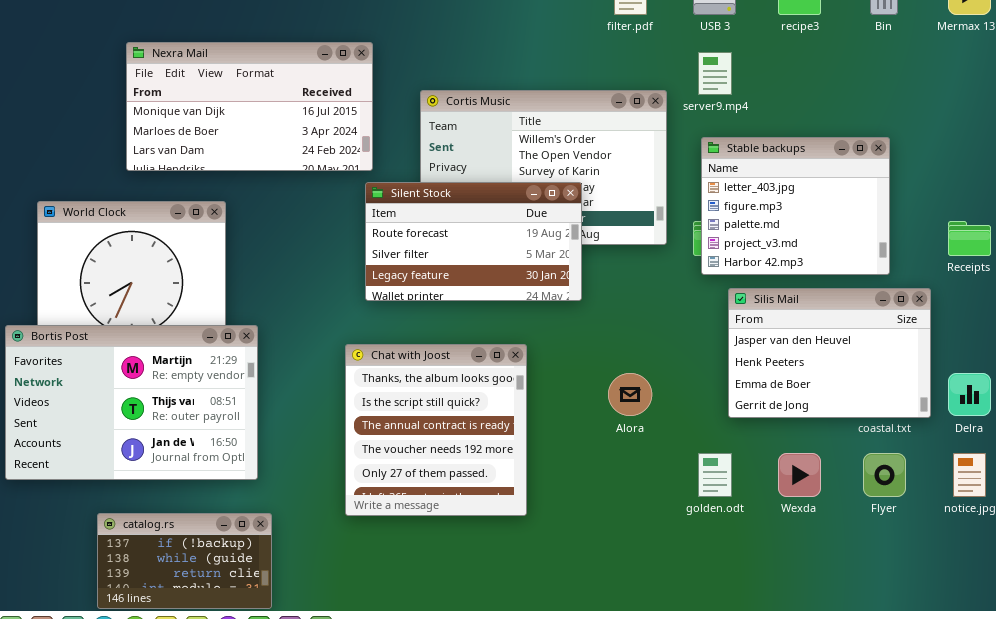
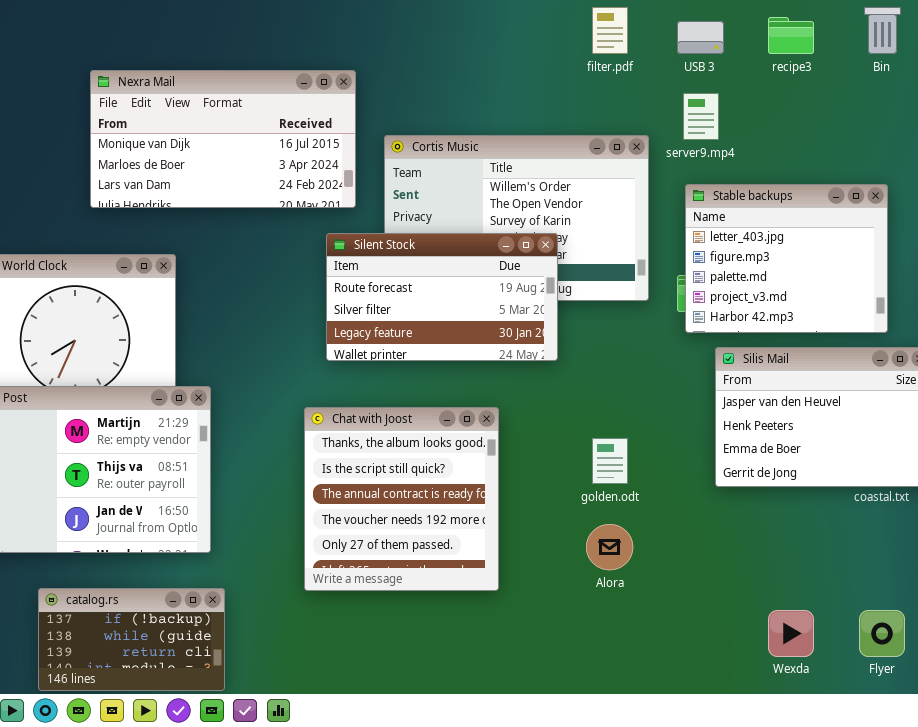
Nexra Mail: [126,42,373,171] -> [90,70,356,208], moved
Alora: [608,373,652,416] -> [586,524,633,570], moved
golden.odt: [698,453,732,497] -> [592,438,628,484], moved
Wexda: [778,453,821,497] -> [768,610,814,657], moved
Flyer: [863,453,906,497] -> [859,610,905,657], moved

